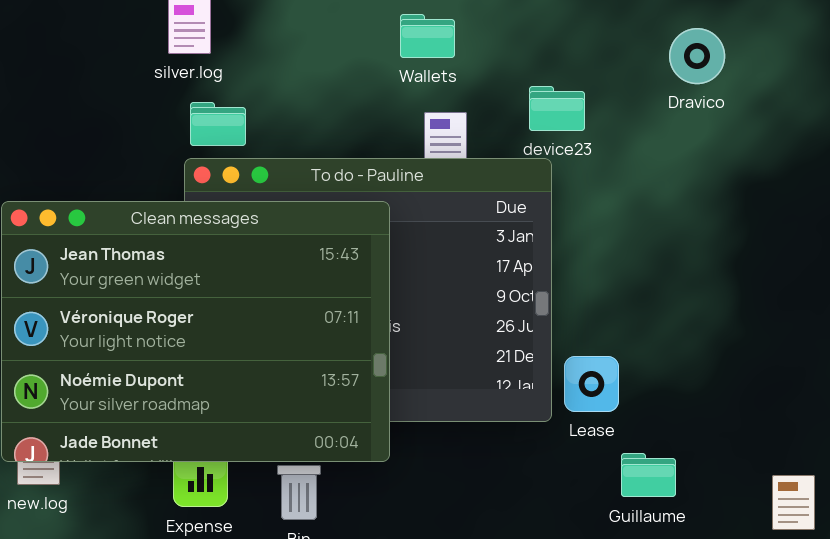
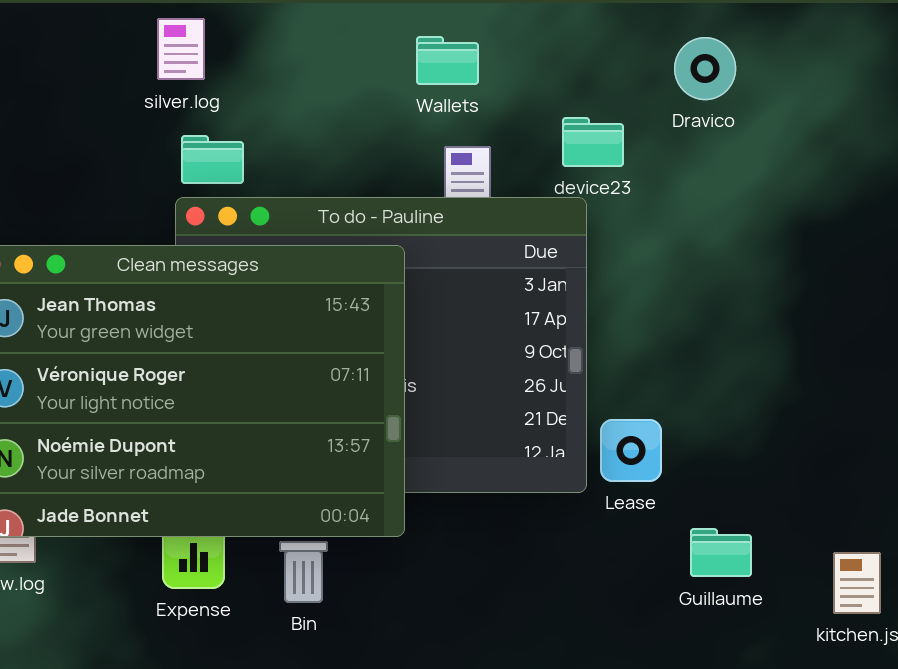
Dravico: [669,28,725,84] -> [674,37,736,100], moved
Guillaume: [621,453,676,497] -> [690,528,752,577], moved

